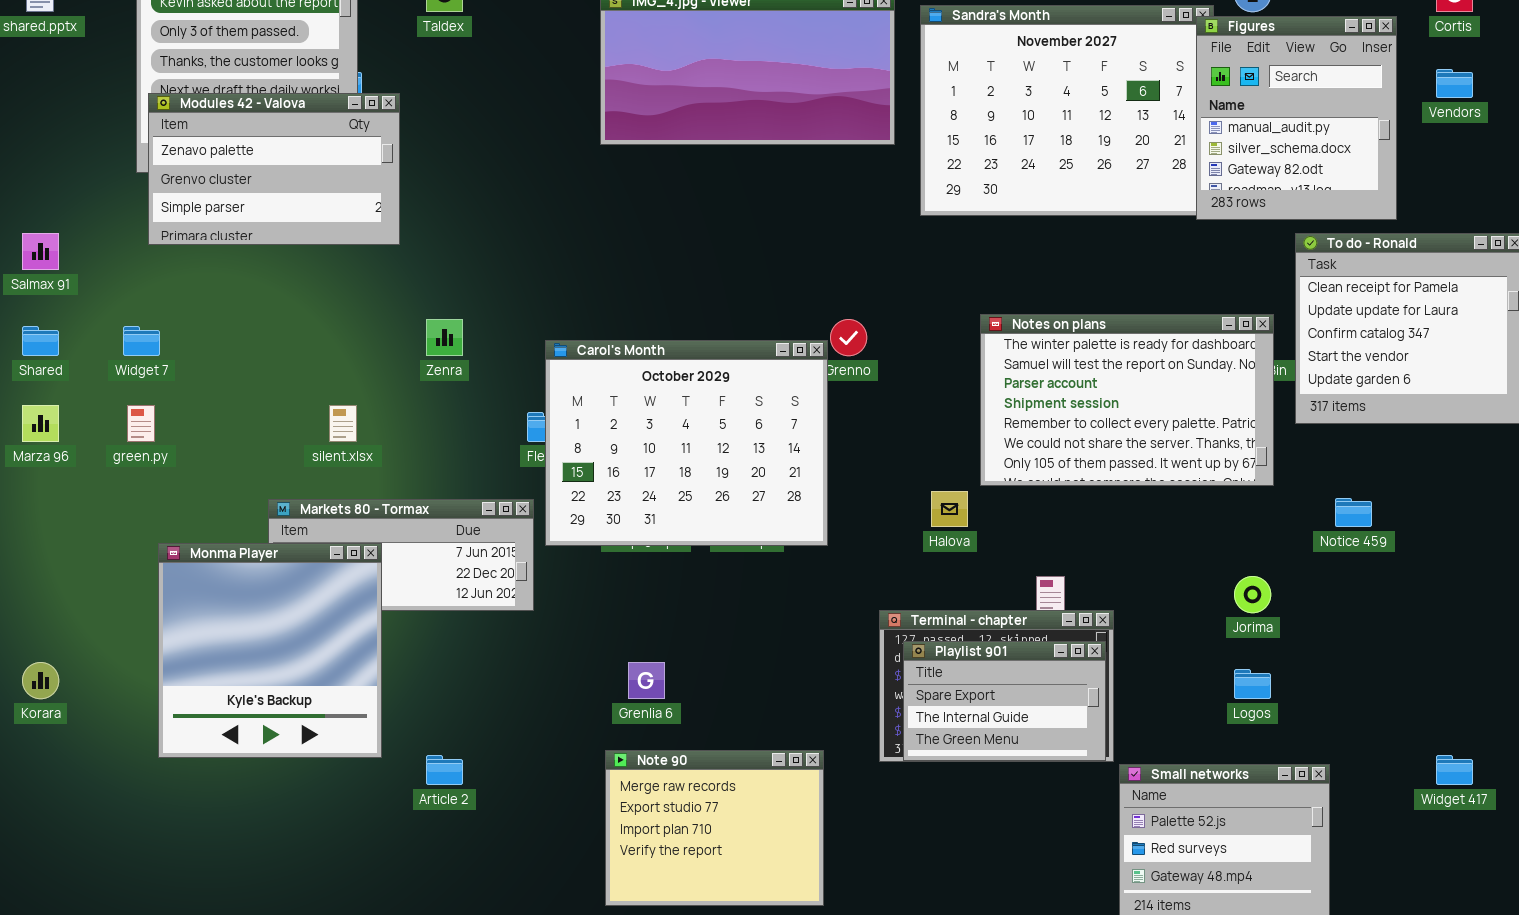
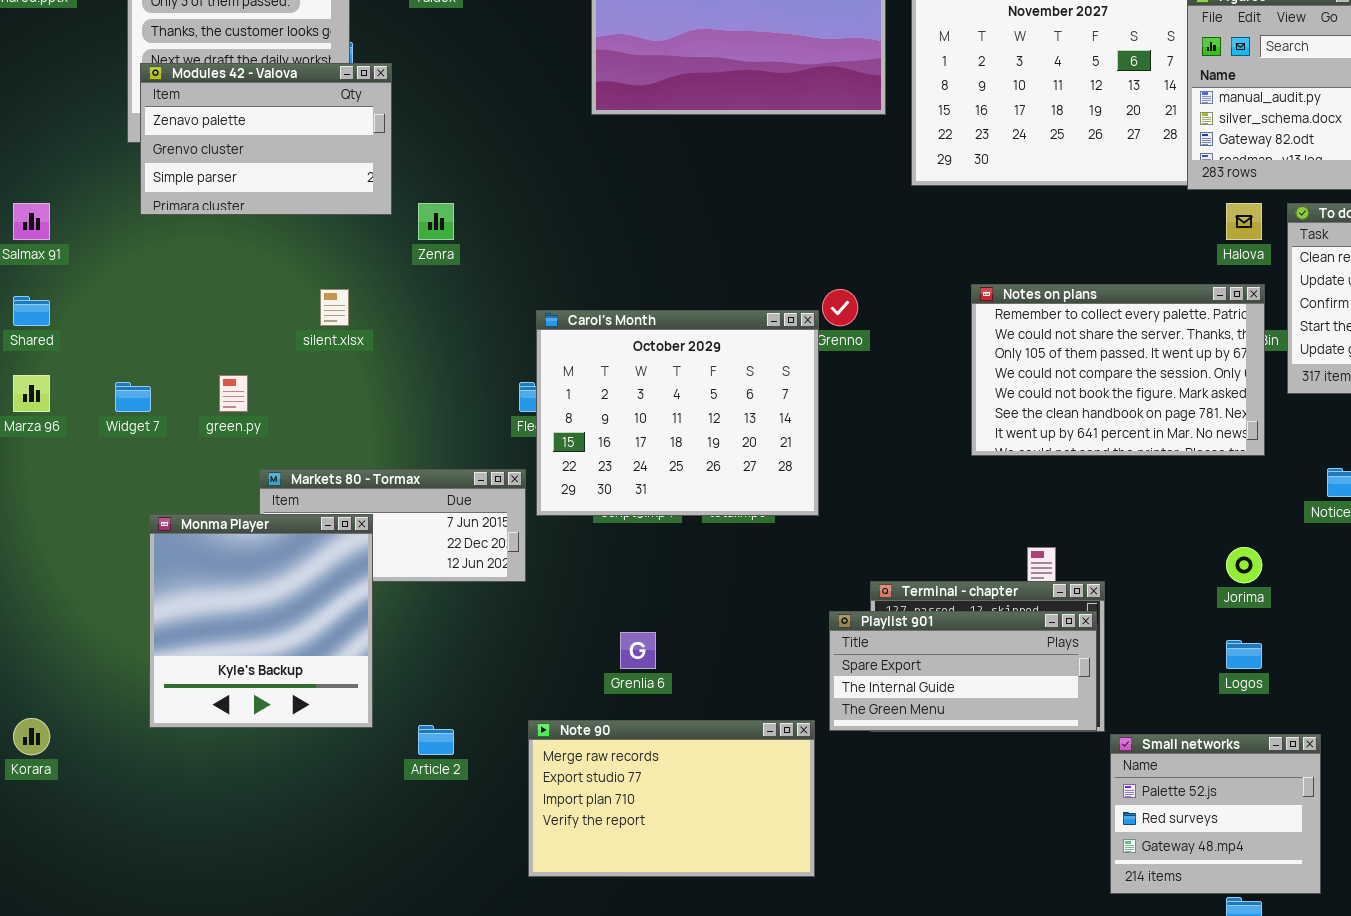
Notes on plans: [980,314,1274,486] -> [971,284,1265,456], scrolled down 4 rows
Zenra: [426,319,463,356] -> [418,203,454,240], moved
Widget 7: [123,326,160,356] -> [115,382,151,412], moved
green.py: [127,405,155,442] -> [219,375,248,412], moved
silent.xlsx: [329,405,357,442] -> [320,289,349,326], moved
Halova: [931,491,968,527] -> [1226,203,1262,240], moved
Playlist 901: [903,641,1106,761] -> [829,611,1097,731], resized
Korara: [22,662,59,699] -> [13,718,50,755], moved
Note 90: [605,750,824,906] -> [528,720,815,877], resized

